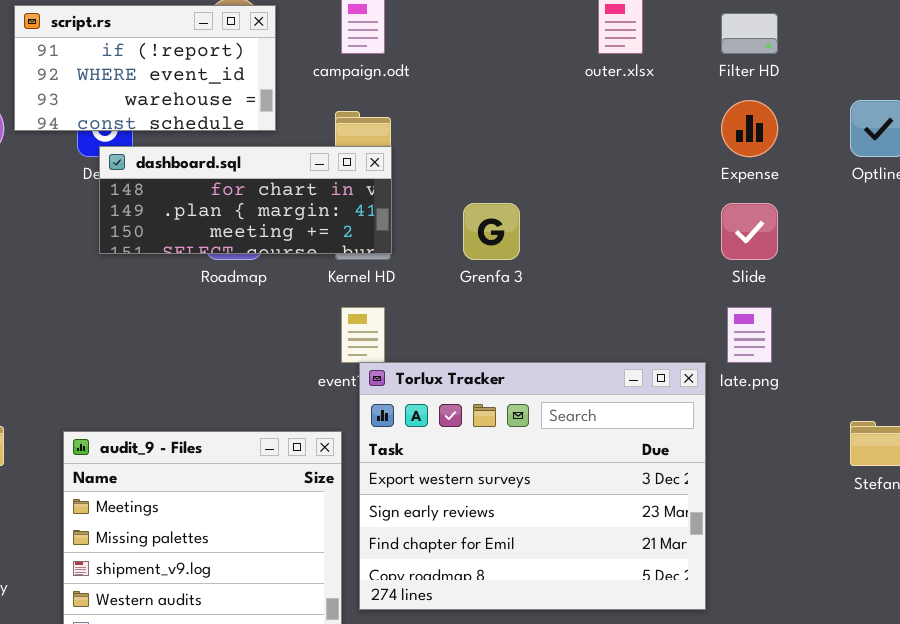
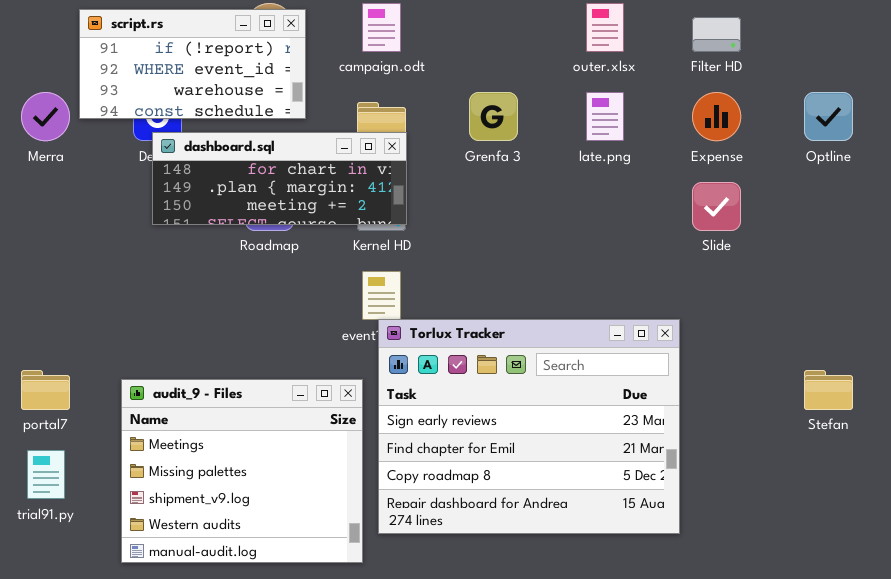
Grenfa 3: [463,203,520,260] -> [469,92,518,141], moved
late.png: [727,307,772,363] -> [586,92,624,141], moved
Torlux Tracker: [359,362,706,610] -> [378,319,680,534], scrolled down 1 row

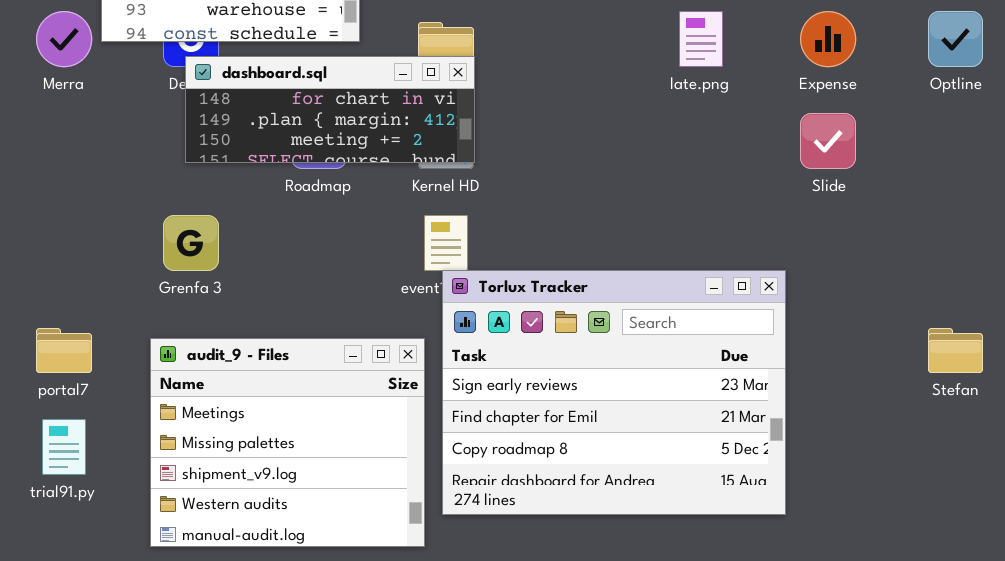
Grenfa 3: [469,92,518,141] -> [163,215,219,271], moved

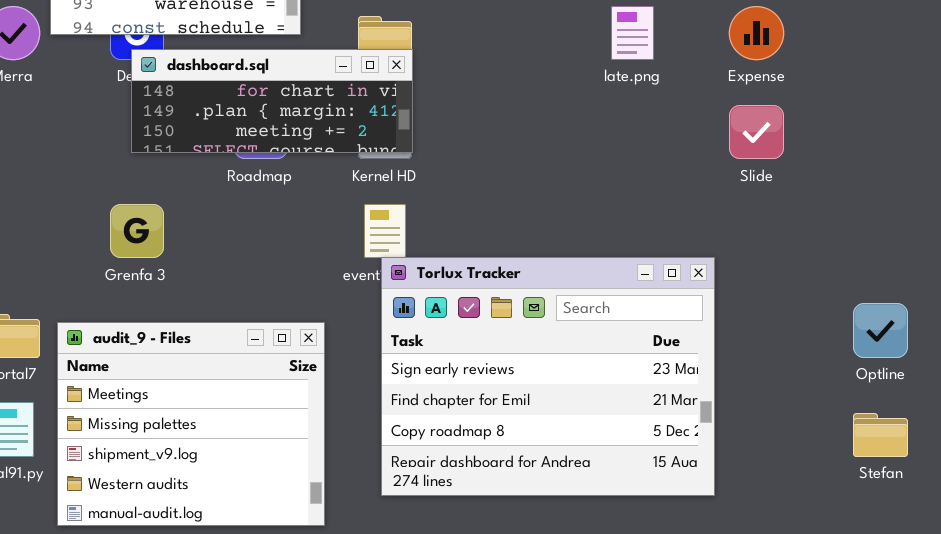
Optline: [928,11,983,67] -> [853,303,908,358], moved
Stefan: [928,328,983,373] -> [853,413,908,457], moved
audit_9 - Files: [150,338,425,547] -> [57,322,325,526], moved

